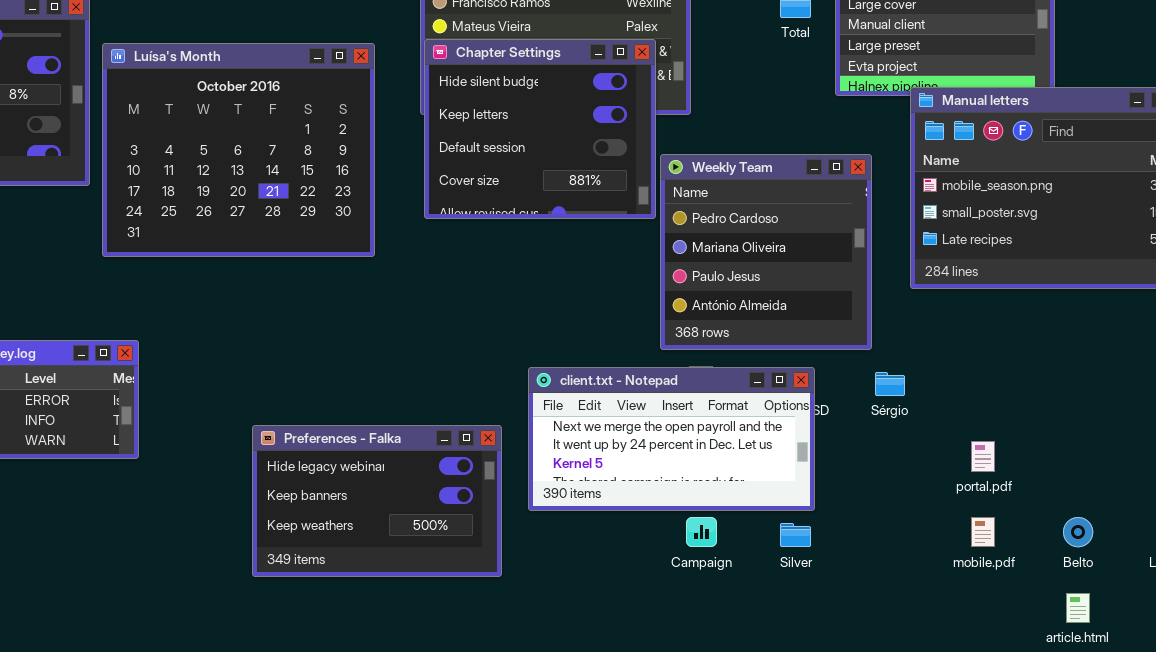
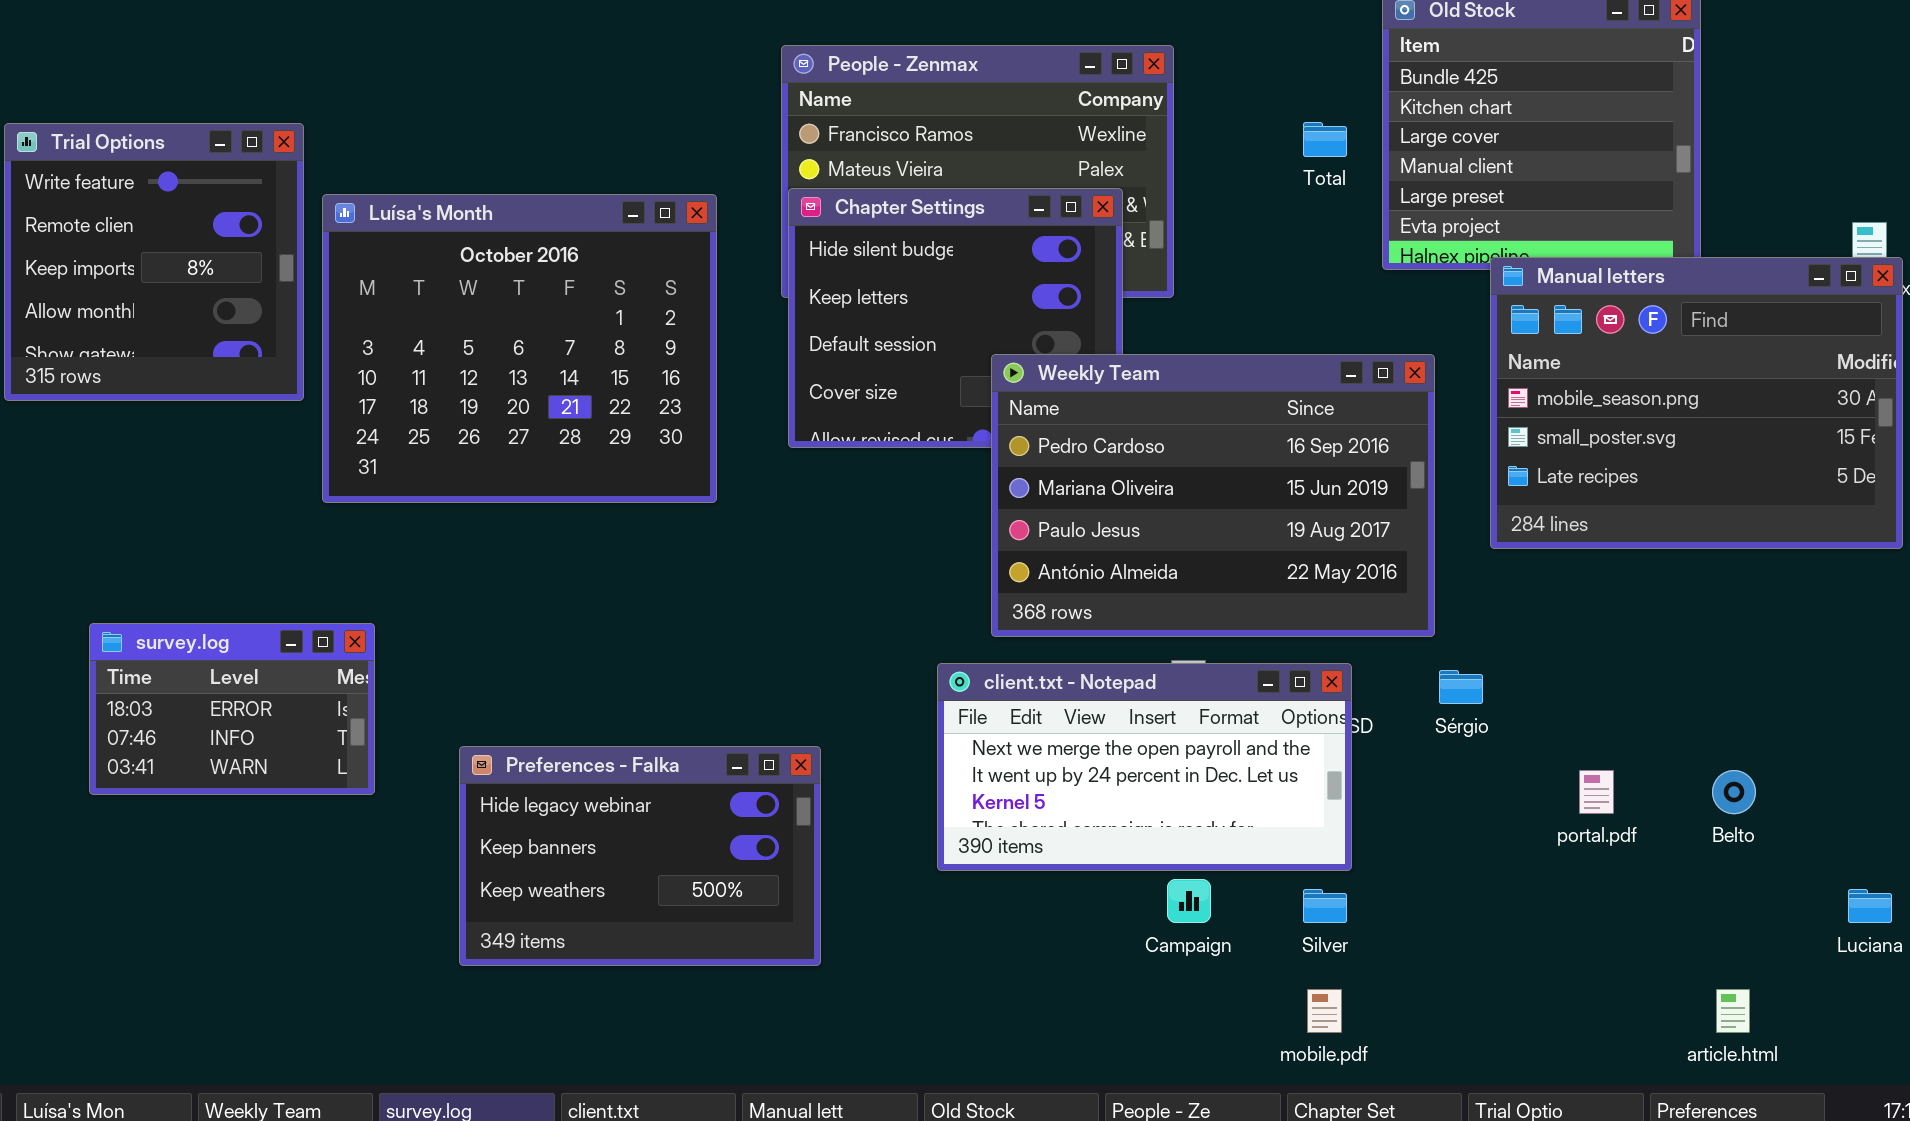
Weekly Team: [660,154,872,350] -> [991,354,1435,637], resized
Preferences - Falka: [252,425,502,577] -> [459,746,821,966], moved
mobile.pdf: [971,517,995,547] -> [1307,989,1342,1033], moved
Belto: [1063,517,1093,547] -> [1712,770,1756,814], moved

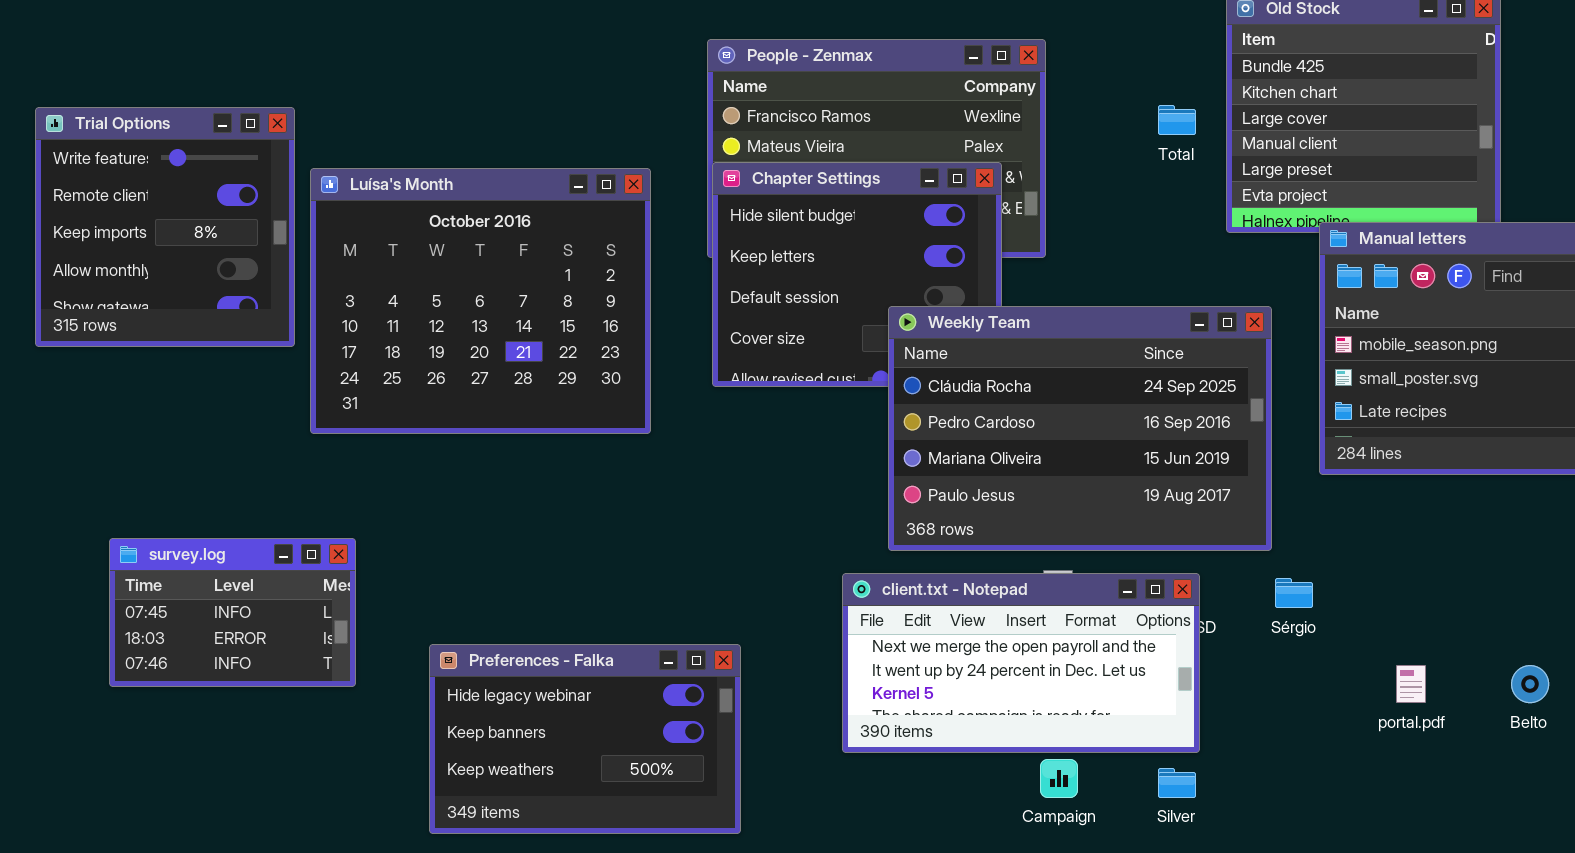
Weekly Team: [991,354,1435,637] -> [888,306,1272,551], scrolled up 1 row
survey.log: [89,623,375,795] -> [109,538,356,687], scrolled up 1 row

